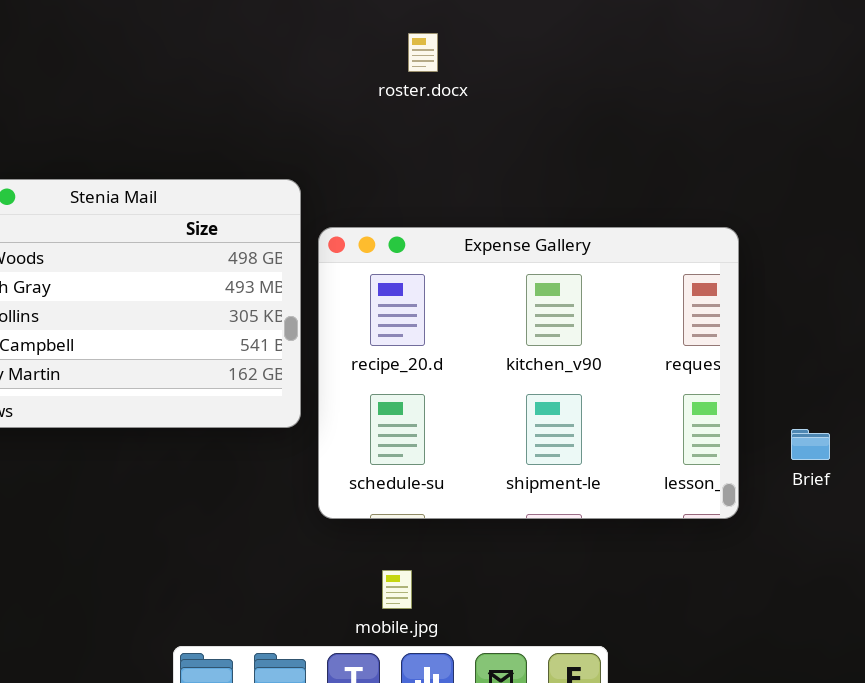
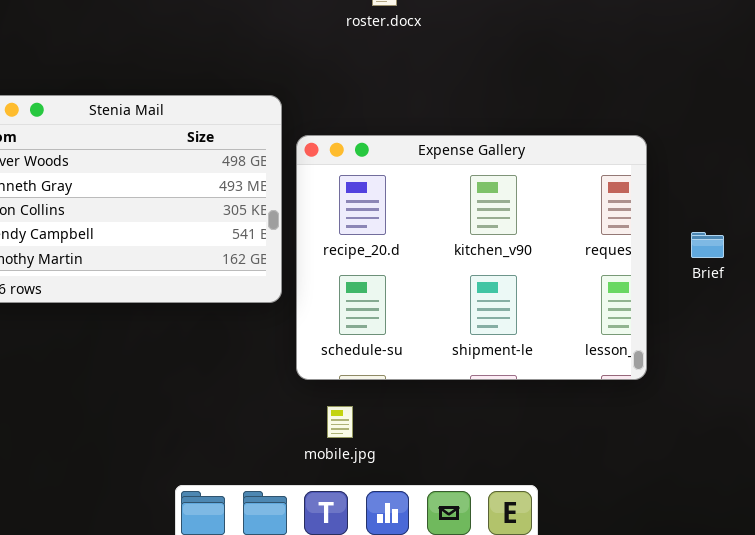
Brief: [791,429,830,460] -> [691,232,724,258], moved
mobile.jpg: [382,570,412,609] -> [327,406,353,438], moved

